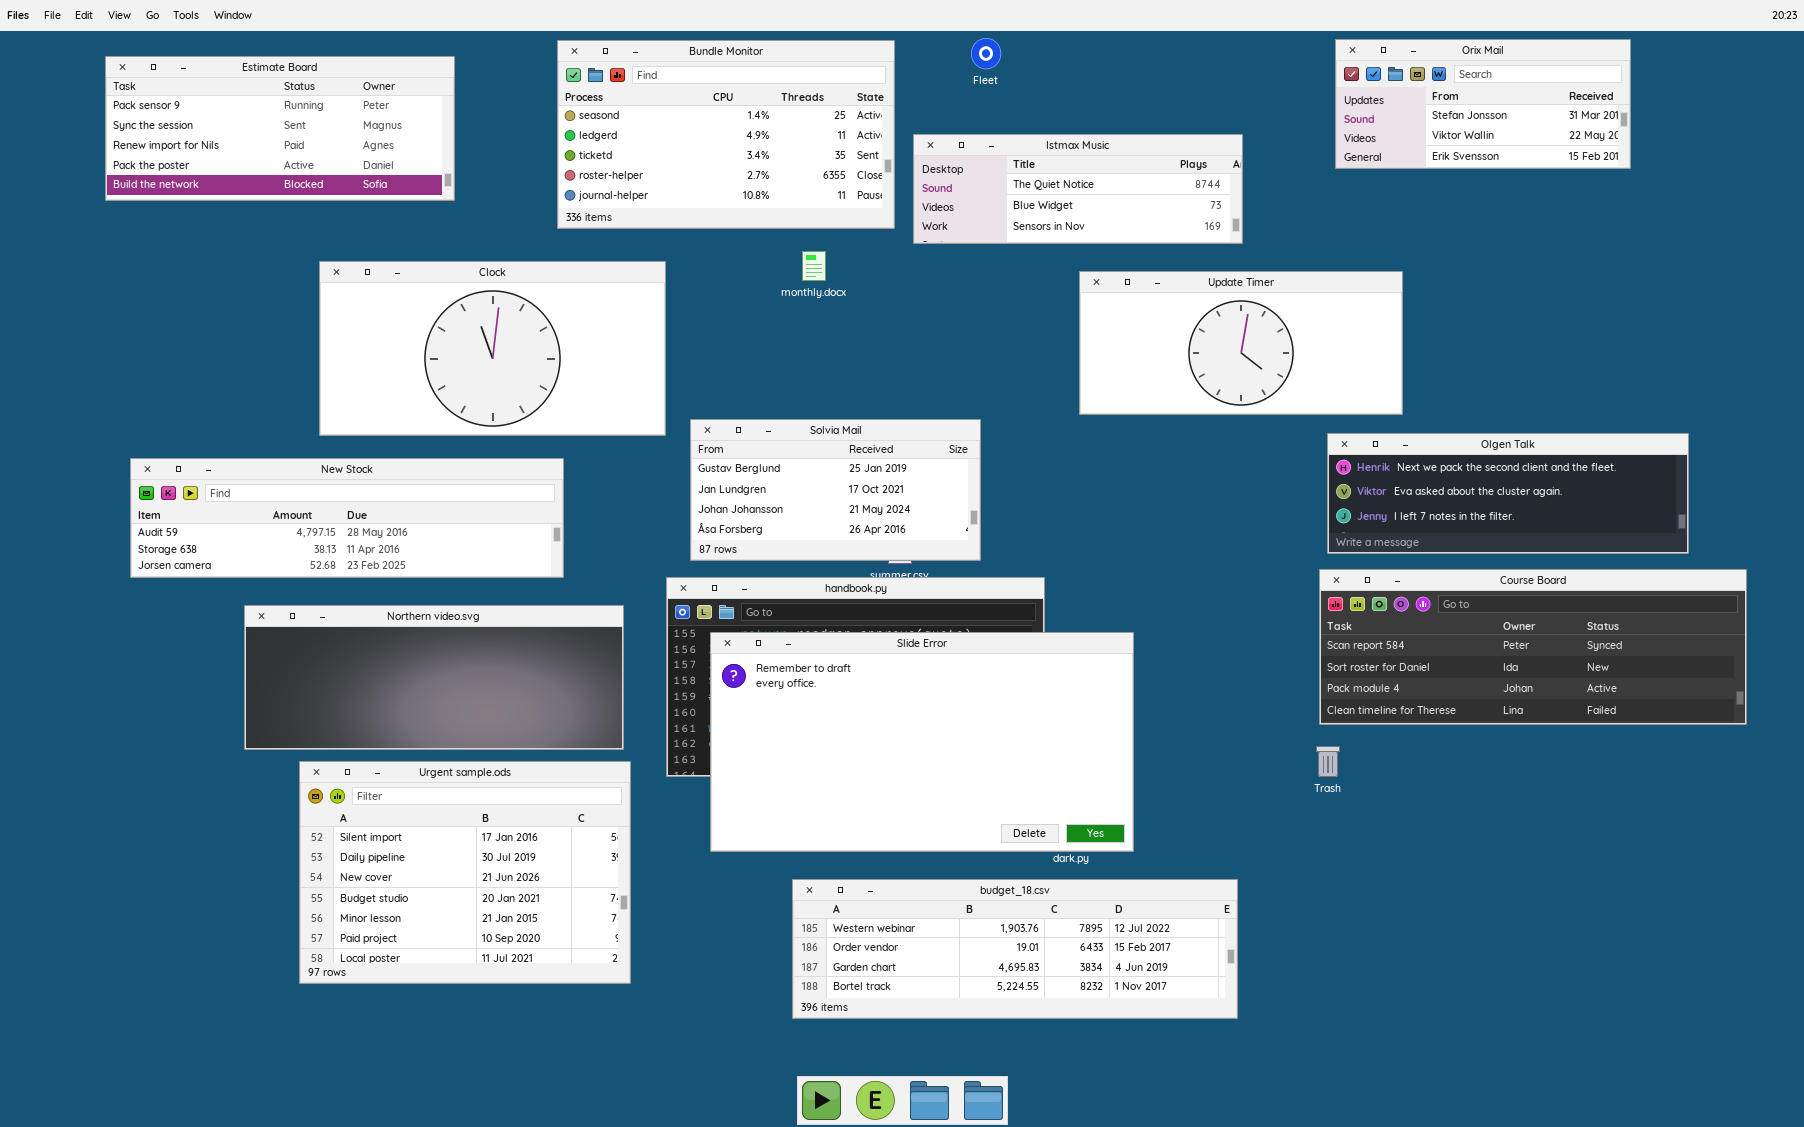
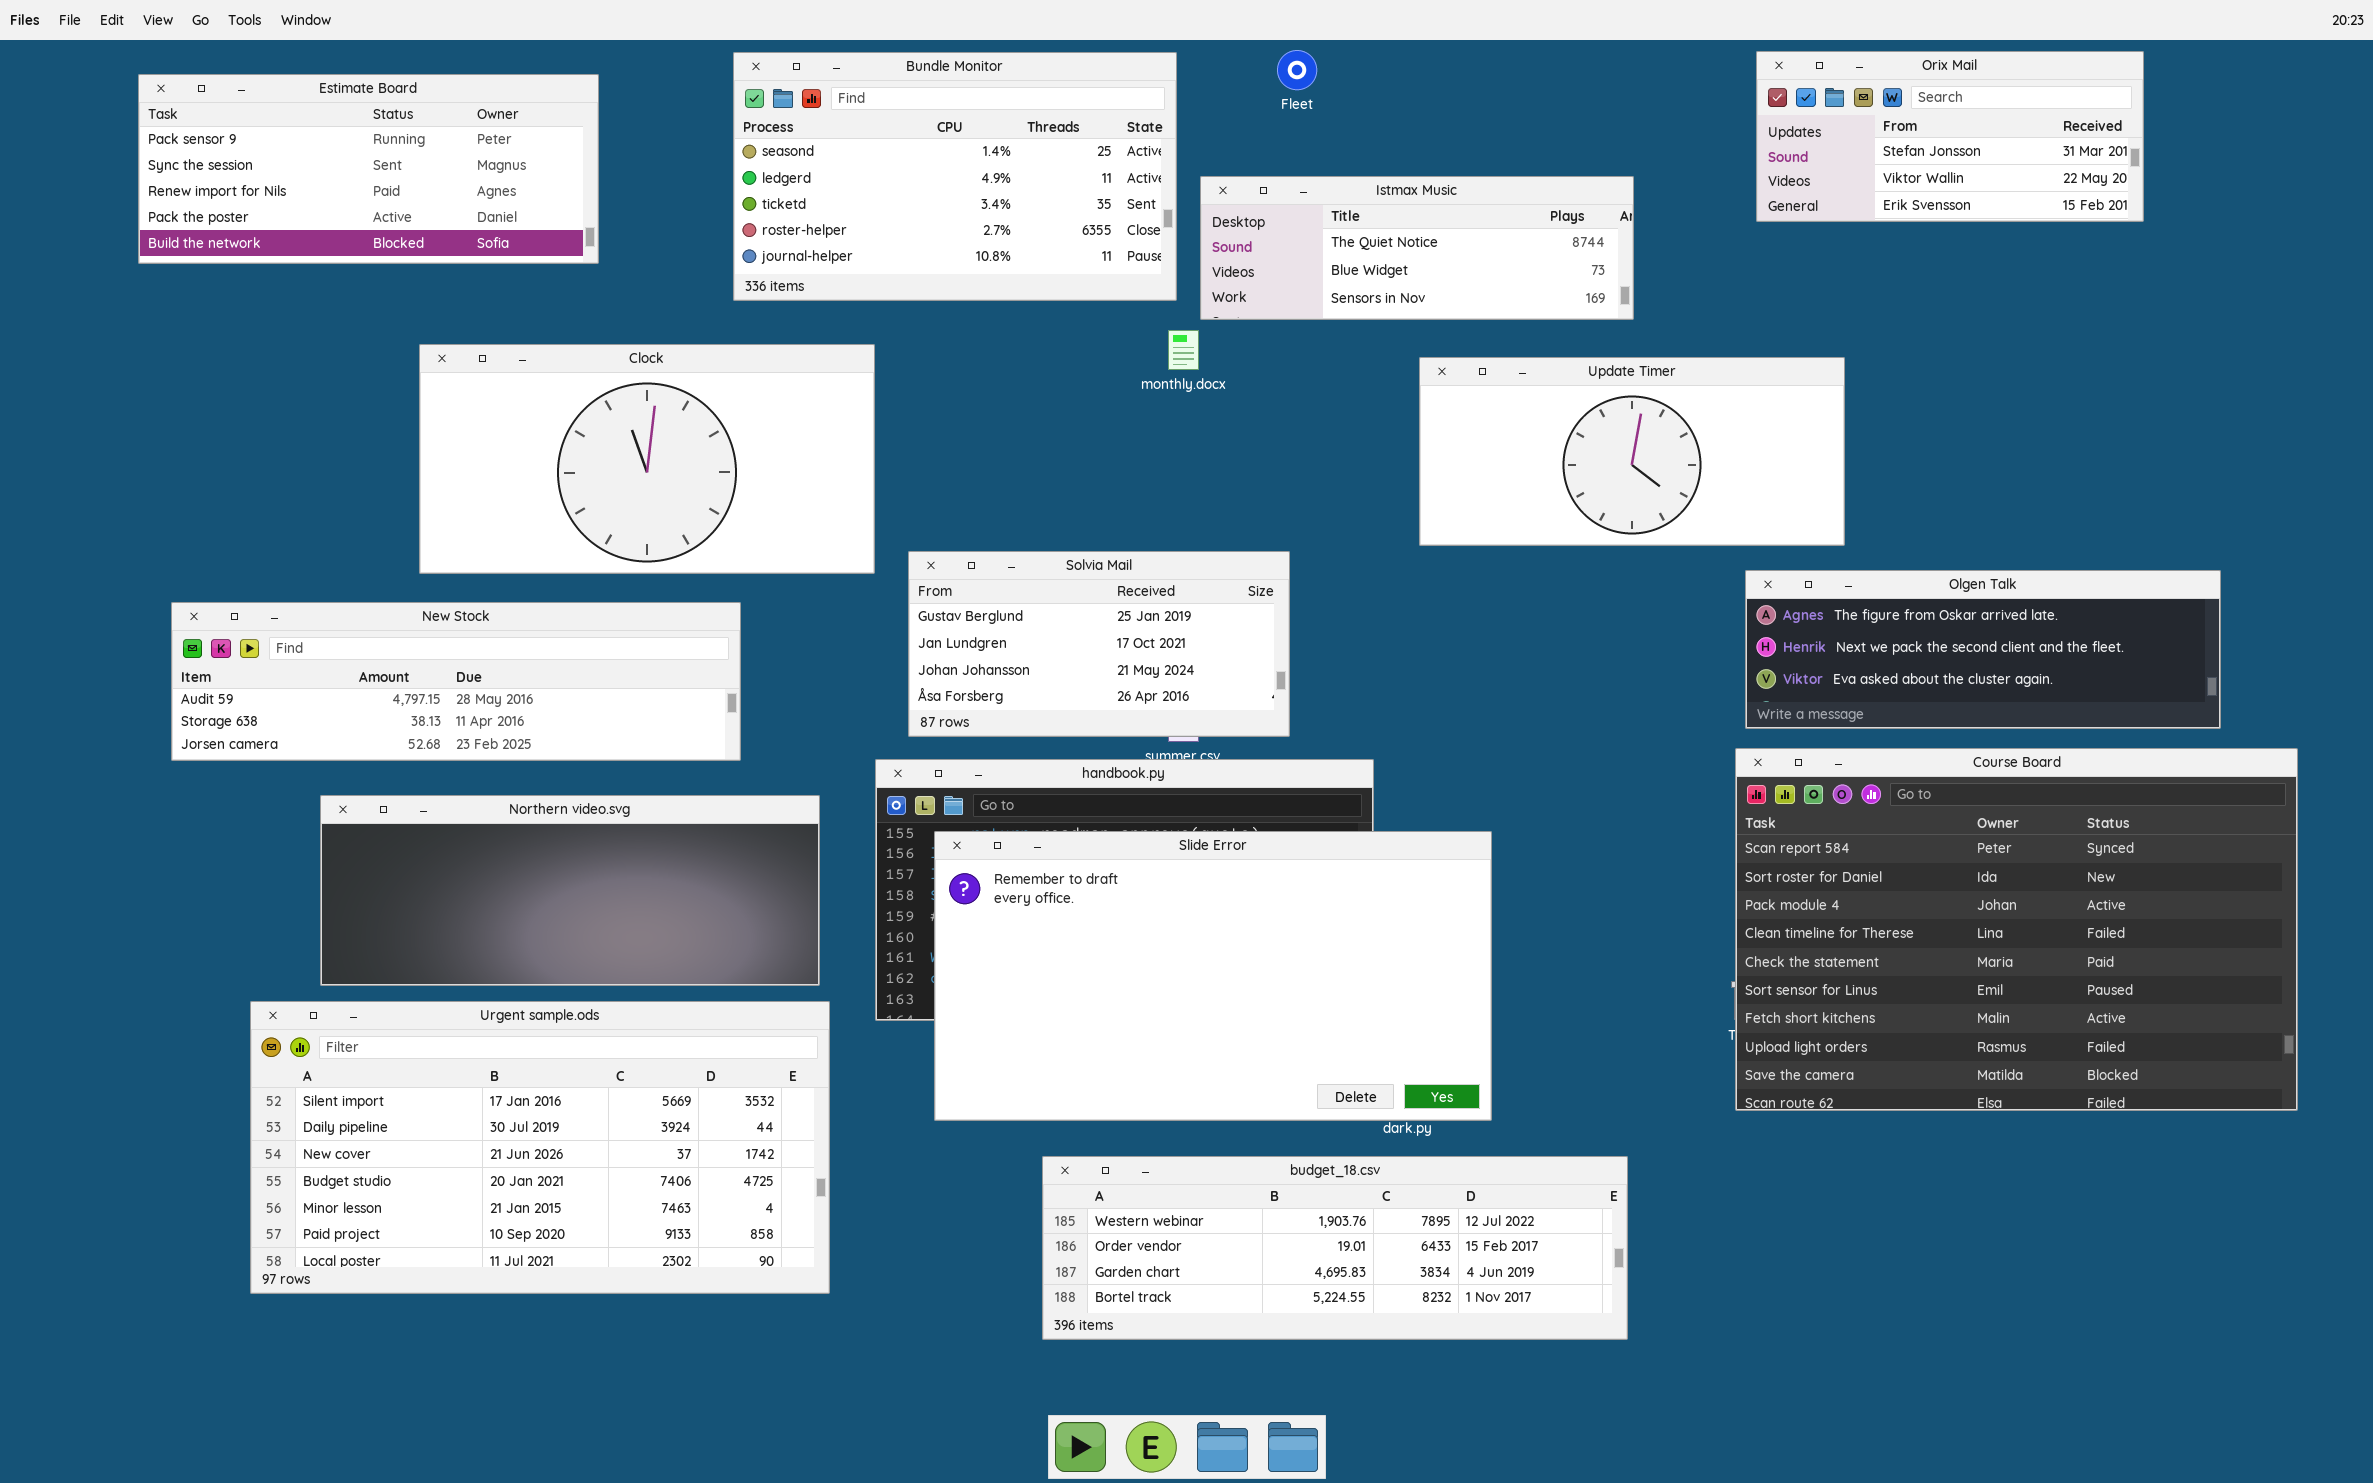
monthly.docx: [802,251,826,281] -> [1168,330,1199,370], moved
Olgen Talk: [1327,433,1689,554] -> [1745,570,2221,729], scrolled up 1 row
Course Board: [1319,569,1747,725] -> [1735,748,2298,1111], resized
Urgent sample.ods: [299,761,631,984] -> [250,1001,830,1294], resized

